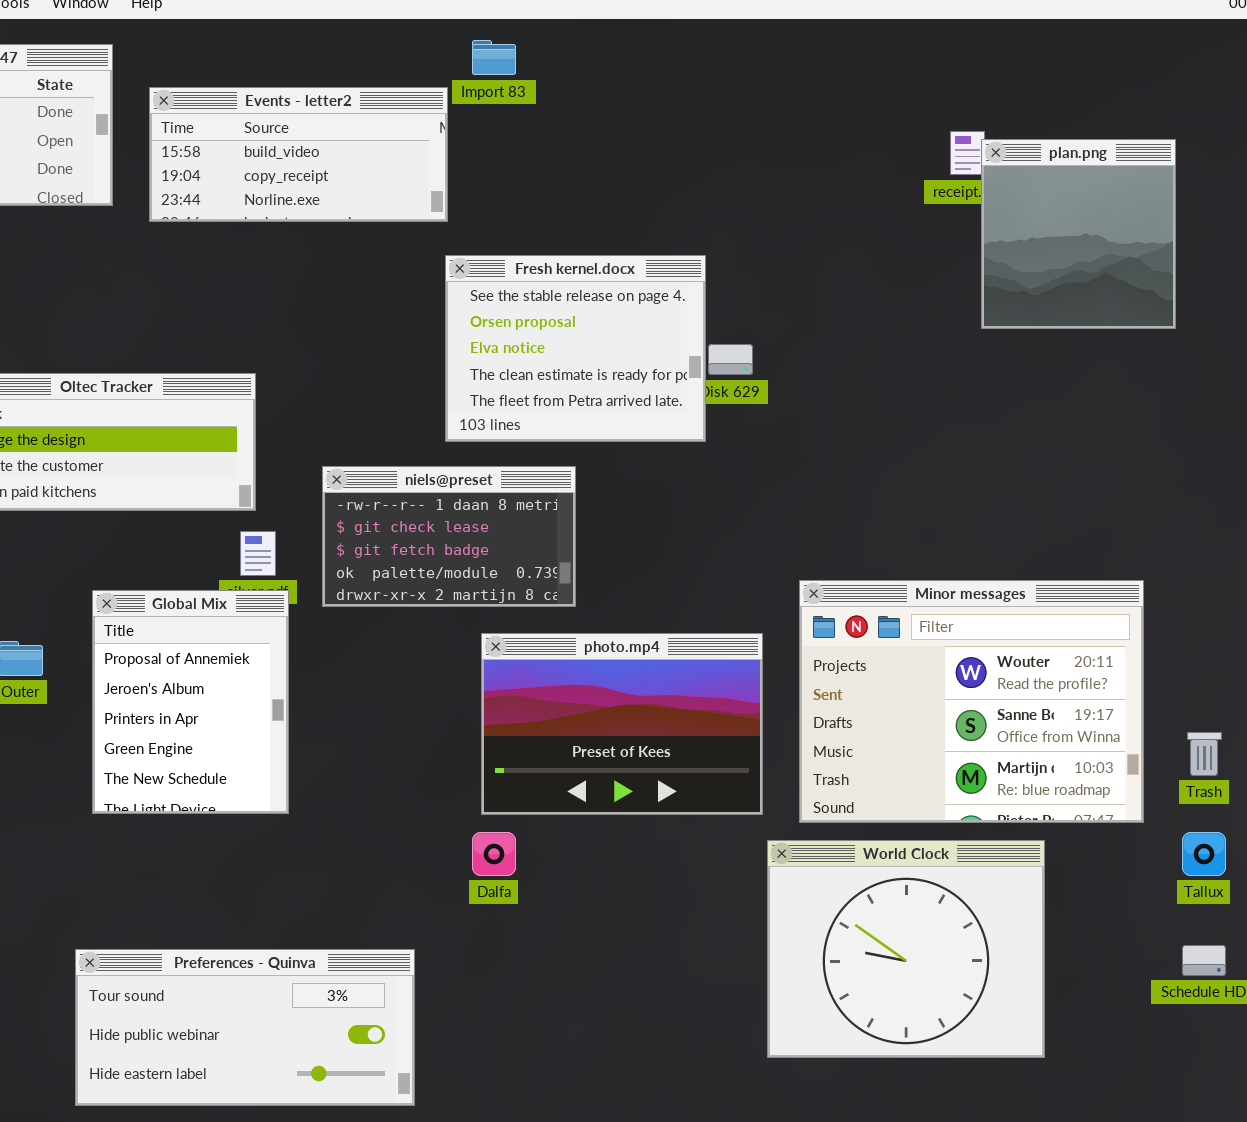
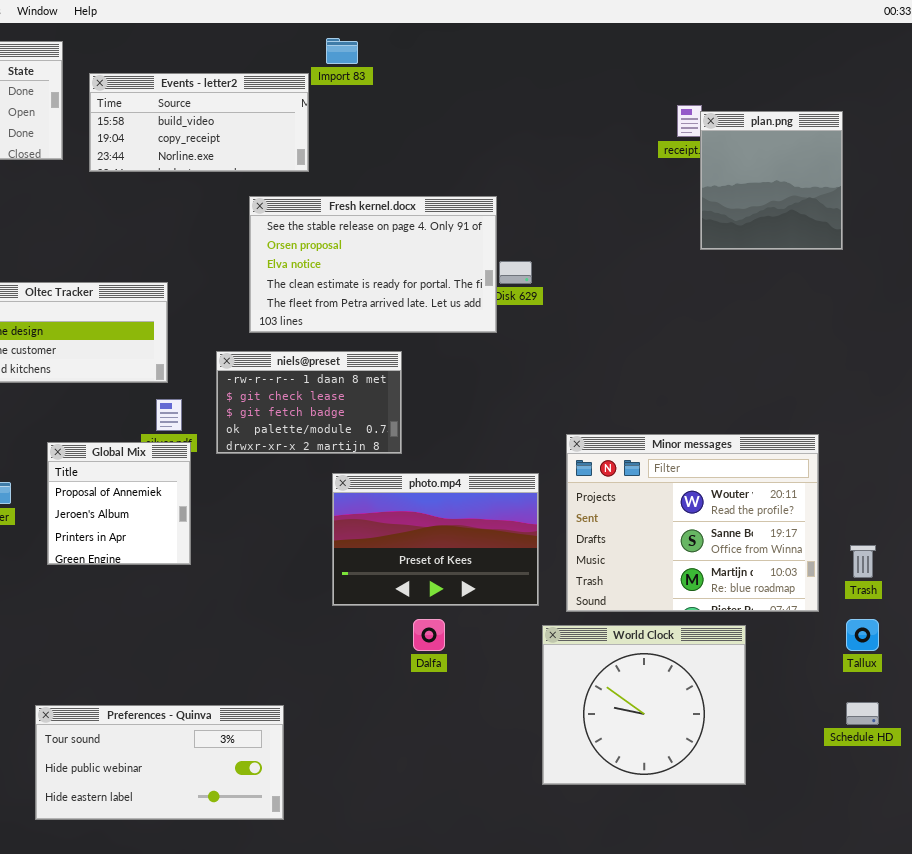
Fresh kernel.docx: [445,255,706,442] -> [249,196,497,333], resized
Global Mix: [92,590,289,814] -> [47,442,191,565], resized
Dalfa: [472,832,516,876] -> [413,619,445,651], moved

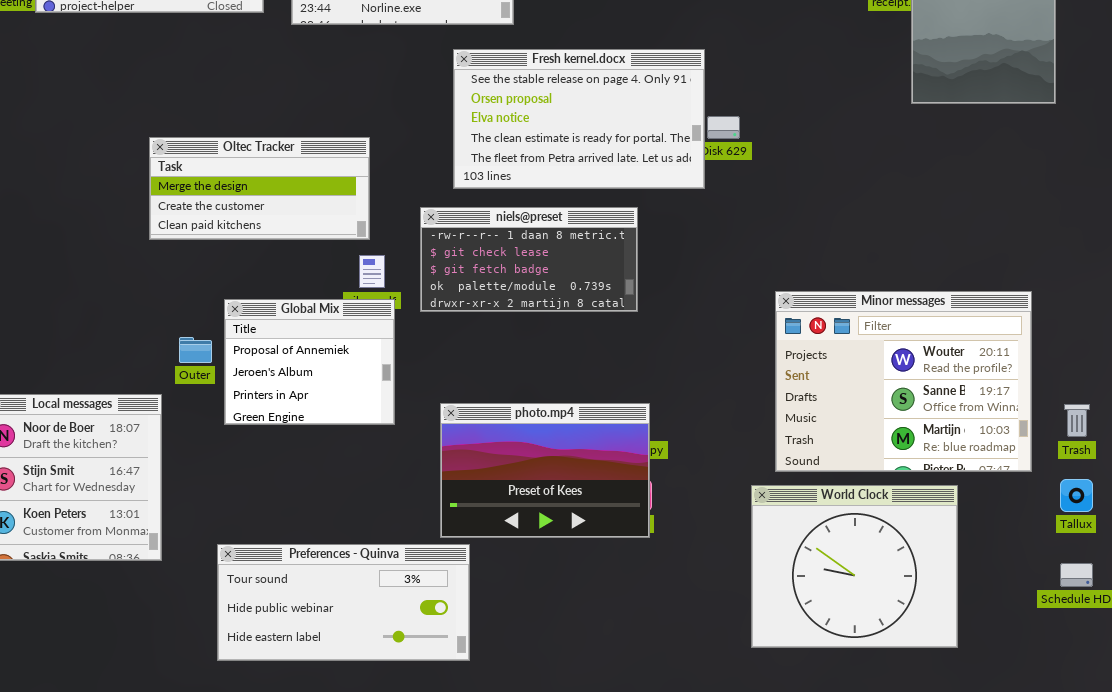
niels@preset: [216,351,402,454] -> [420,207,638,312], resized
Global Mix: [47,442,191,565] -> [224,299,395,425], resized
photo.mp4: [332,473,539,606] -> [440,403,650,538], moved
Preferences - Quinva: [35,705,284,820] -> [217,544,470,661], moved

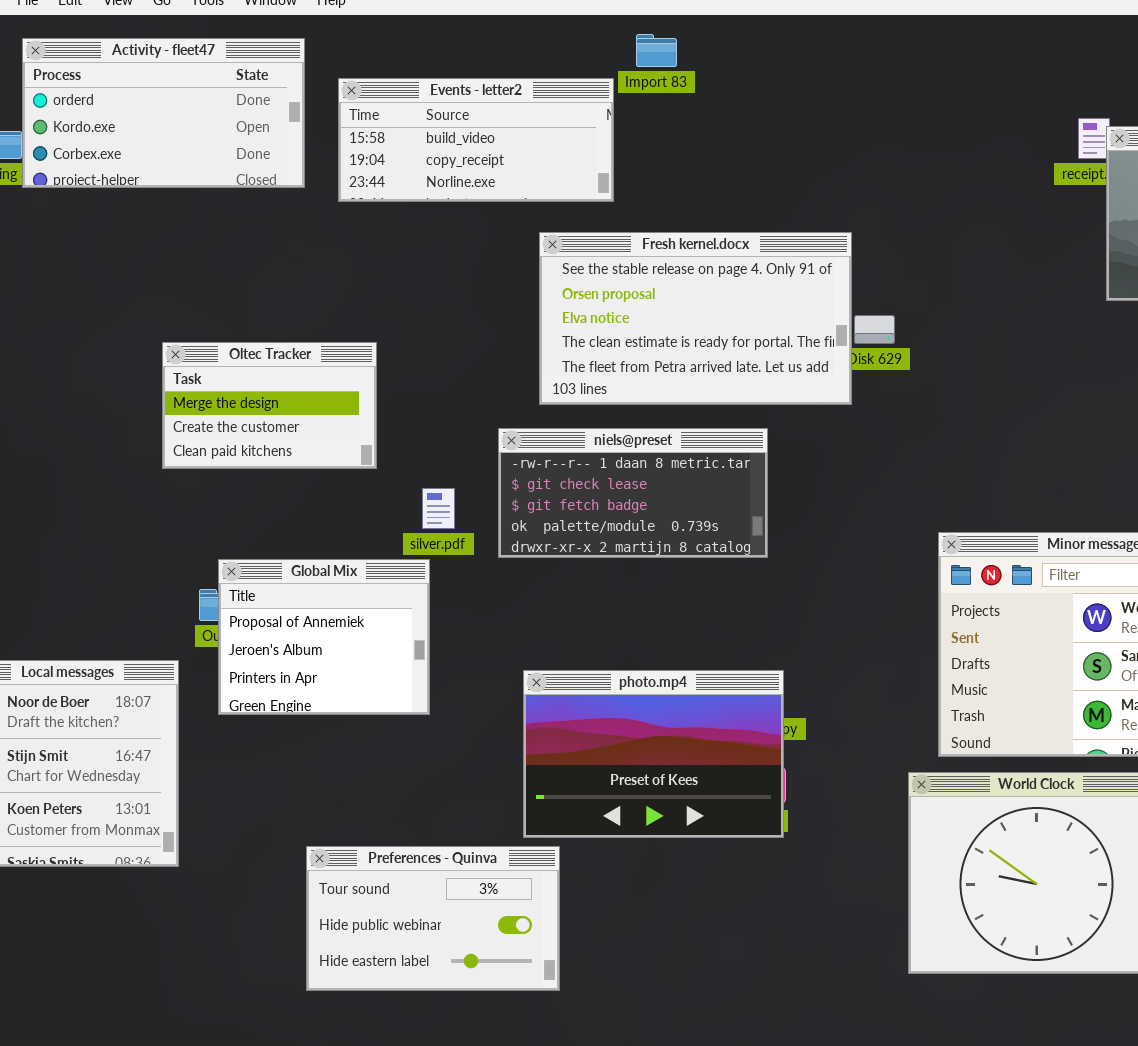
Oltec Tracker: [149,137,370,240] -> [162,342,377,469], resized
Global Mix: [224,299,395,425] -> [218,559,430,715], moved
Preferences - Quinva: [217,544,470,661] -> [306,846,560,991], resized

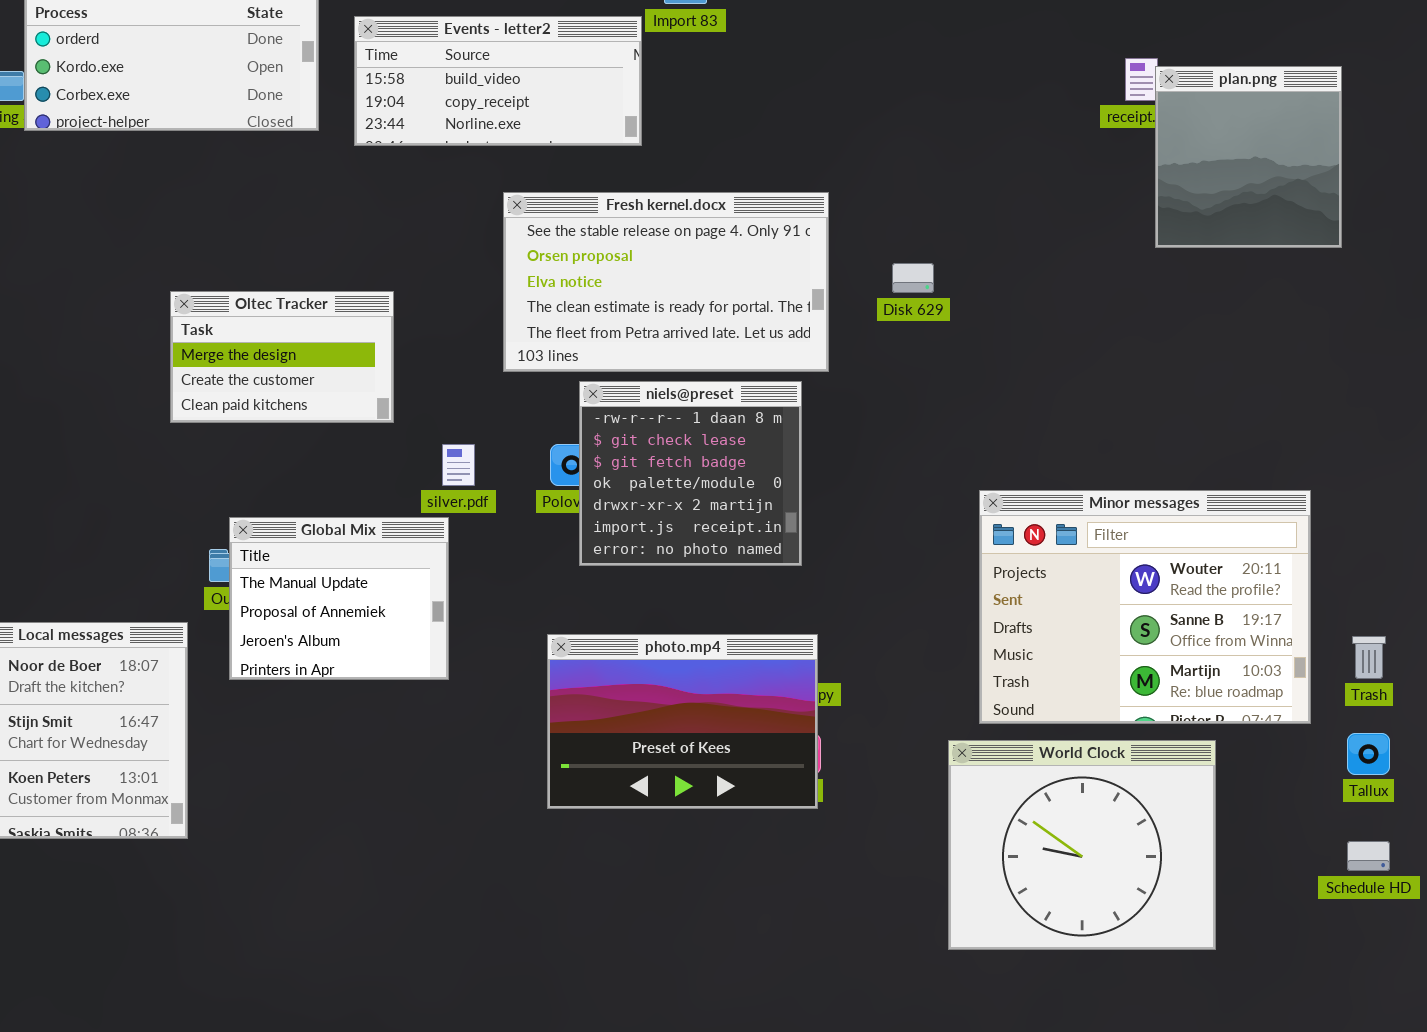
Fresh kernel.docx: [539,232,852,405] -> [503,192,829,372], moved
niels@preset: [498,428,768,558] -> [579,381,802,566], resized
Global Mix: [218,559,430,715] -> [229,517,449,680], scrolled up 1 row
Preferences - Quinva: [306,846,560,991] -> none, closed

